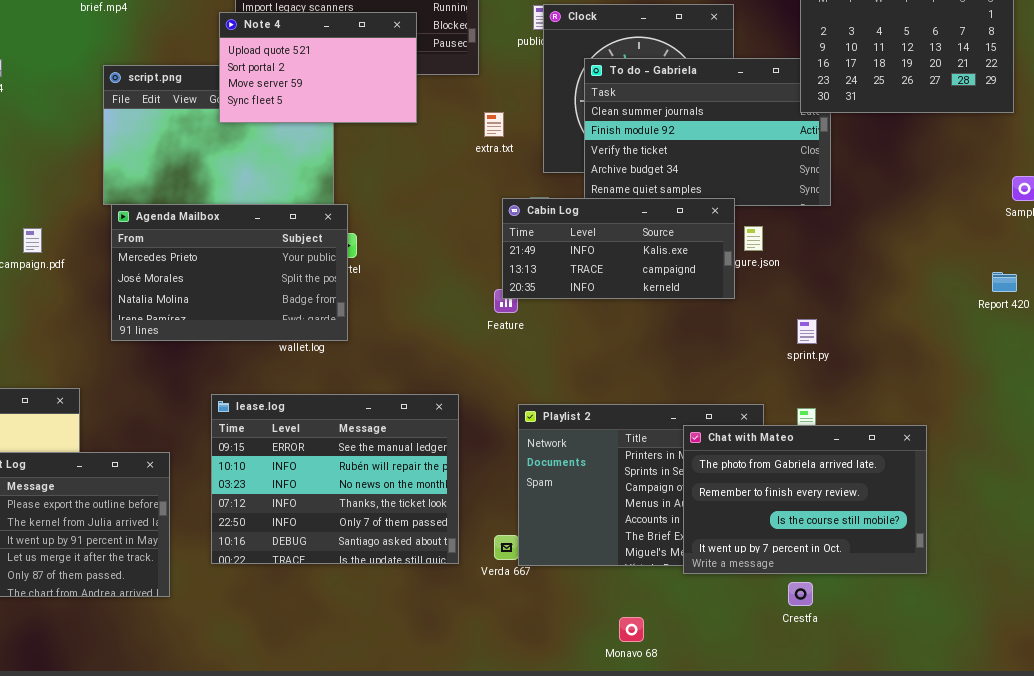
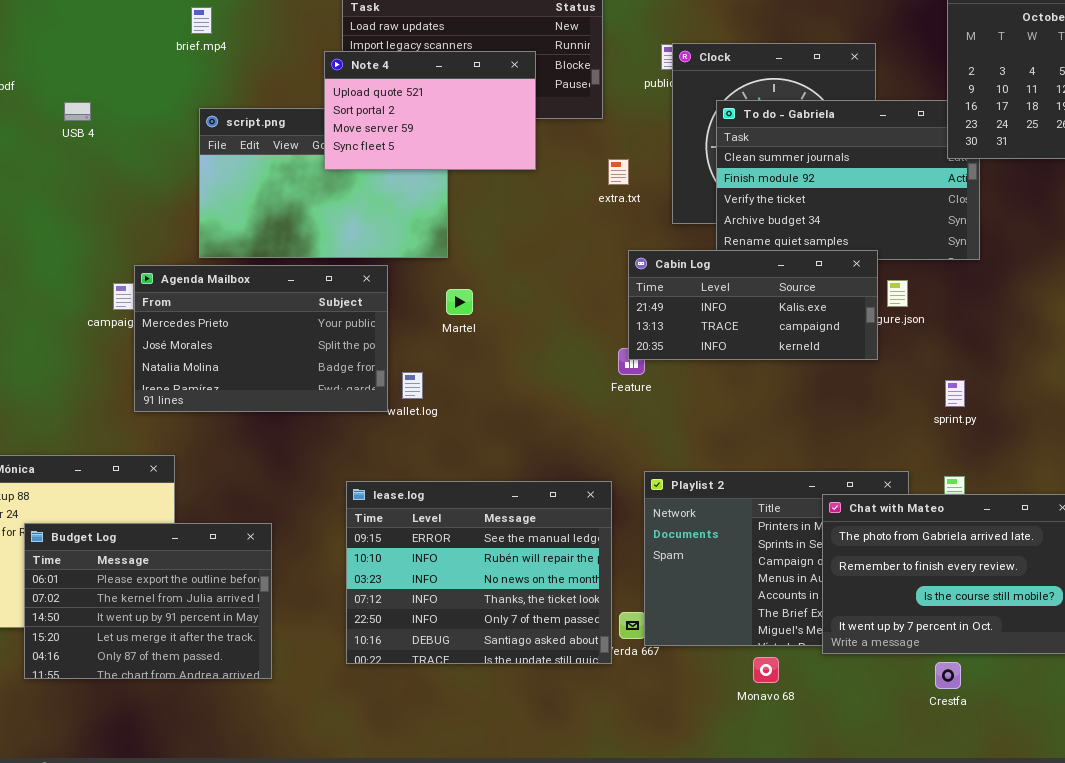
Agenda Mailbox: [111,204,348,341] -> [134,265,388,412], moved
lease.log: [211,394,459,564] -> [346,481,612,664], moved
Monavo 68: [619,617,644,642] -> [753,657,779,683], moved

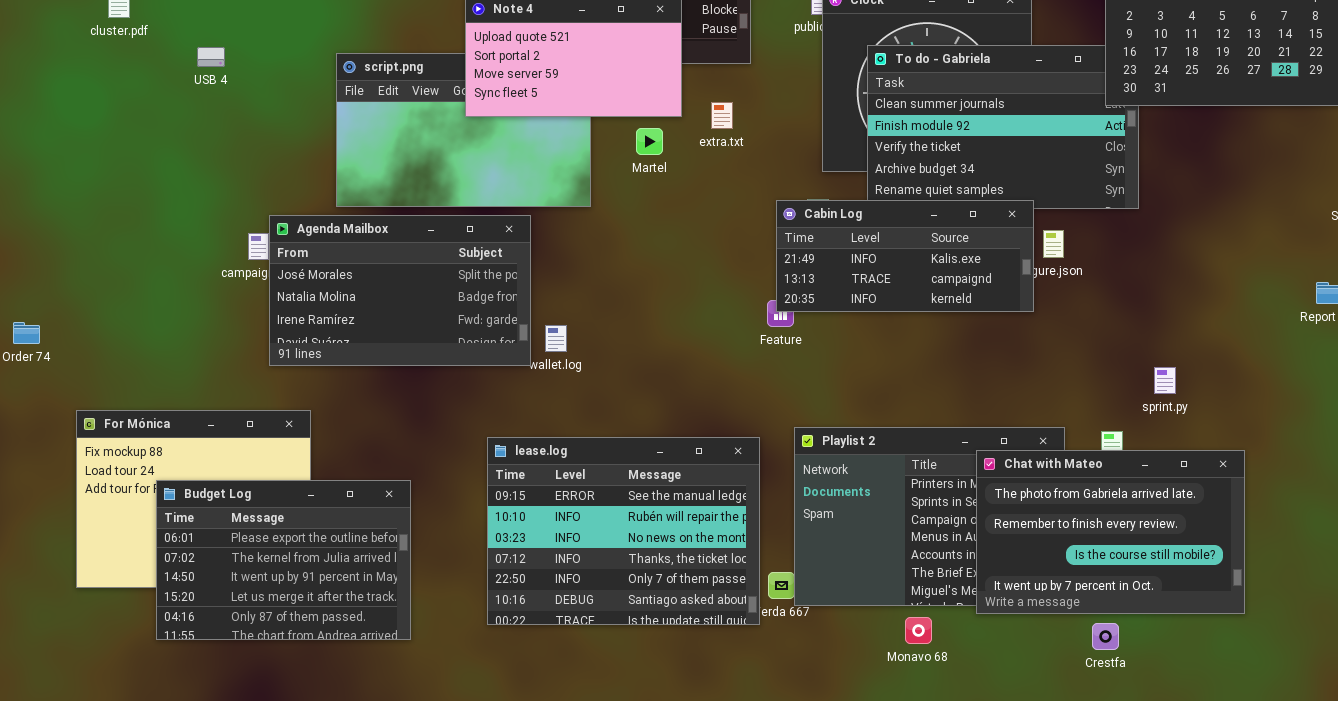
extra.txt: [608,159,629,185] -> [711,102,733,129], moved
Agenda Mailbox: [134,265,388,412] -> [269,215,531,366], scrolled down 1 row
Martel: [446,289,473,315] -> [636,128,663,155], moved
sprint.py: [945,380,965,407] -> [1154,367,1176,394], moved

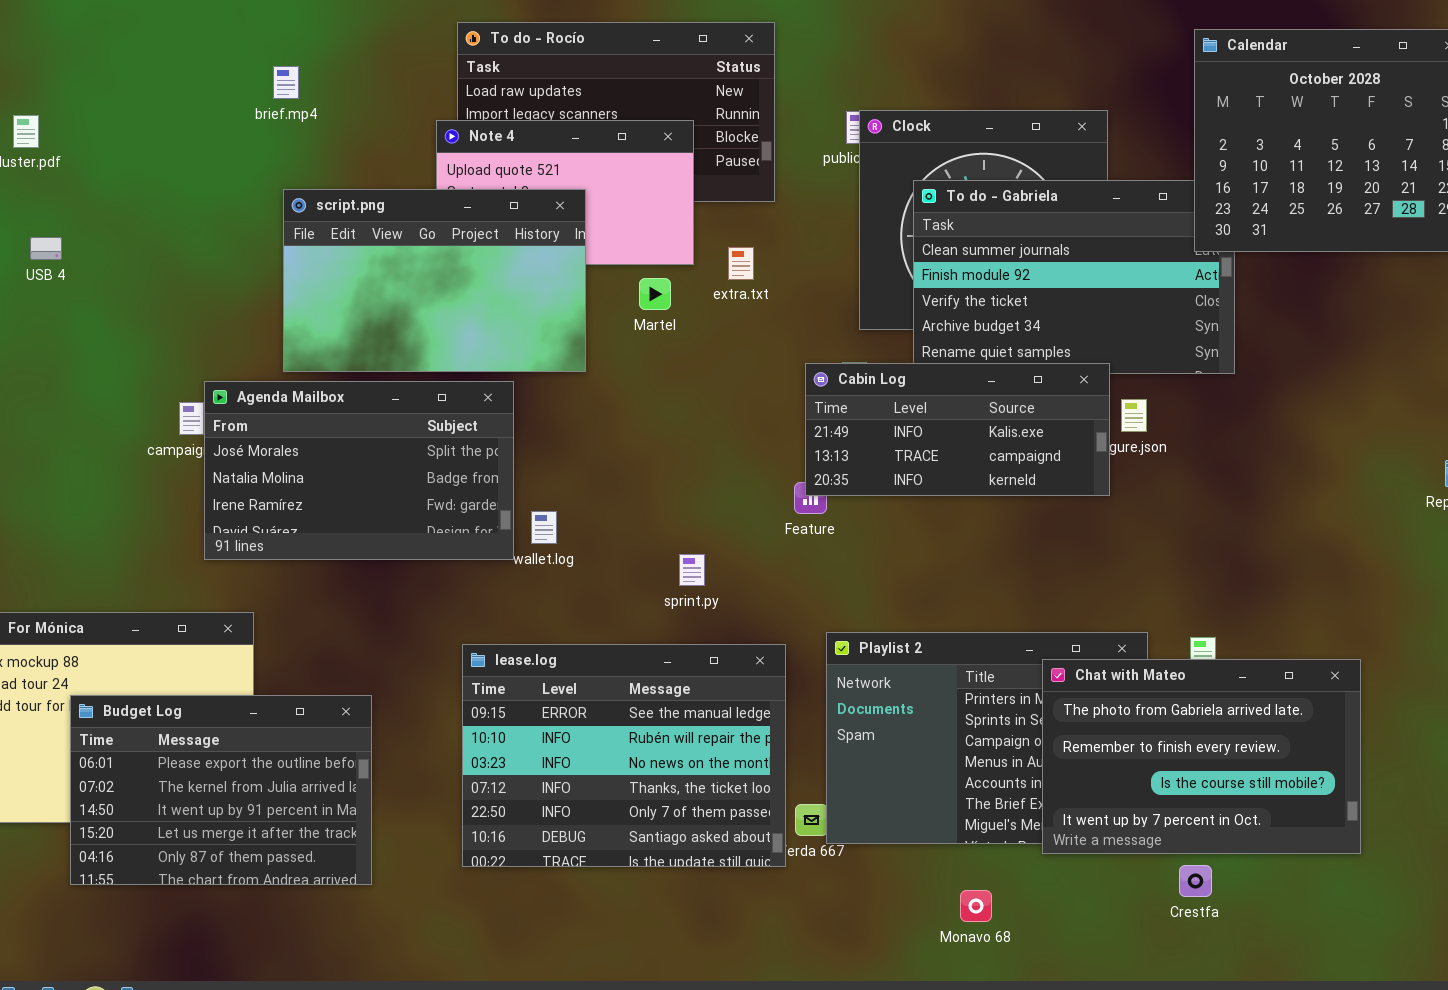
USB 4: [197,47,225,67] -> [30,237,62,260], moved
script.png: [336,53,591,207] -> [283,189,586,372], raised
sprint.py: [1154,367,1176,394] -> [679,554,705,586], moved
Monavo 68: [905,617,932,644] -> [960,890,992,922], moved

